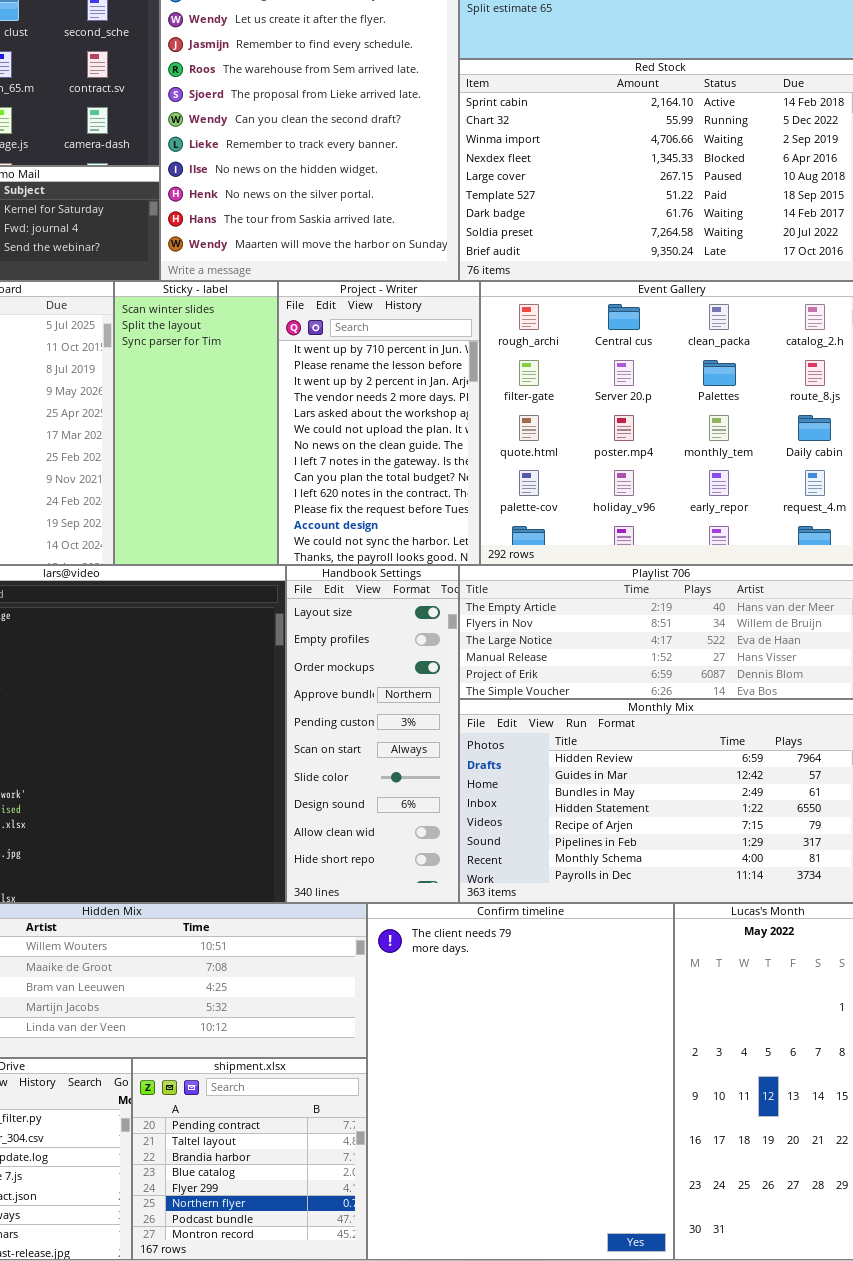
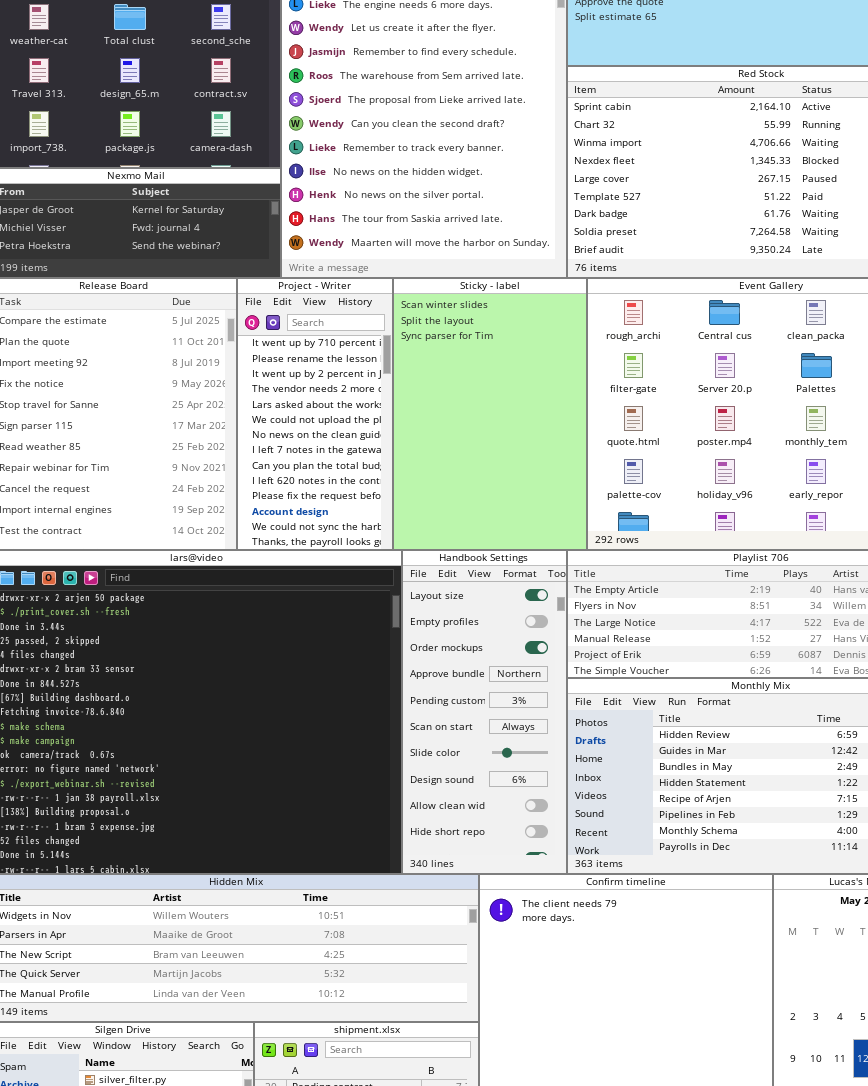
Sticky - label: [114,281,278,565] -> [393,278,587,550], moved, resized
Project - Writer: [278,281,480,565] -> [237,278,393,550], moved, resized

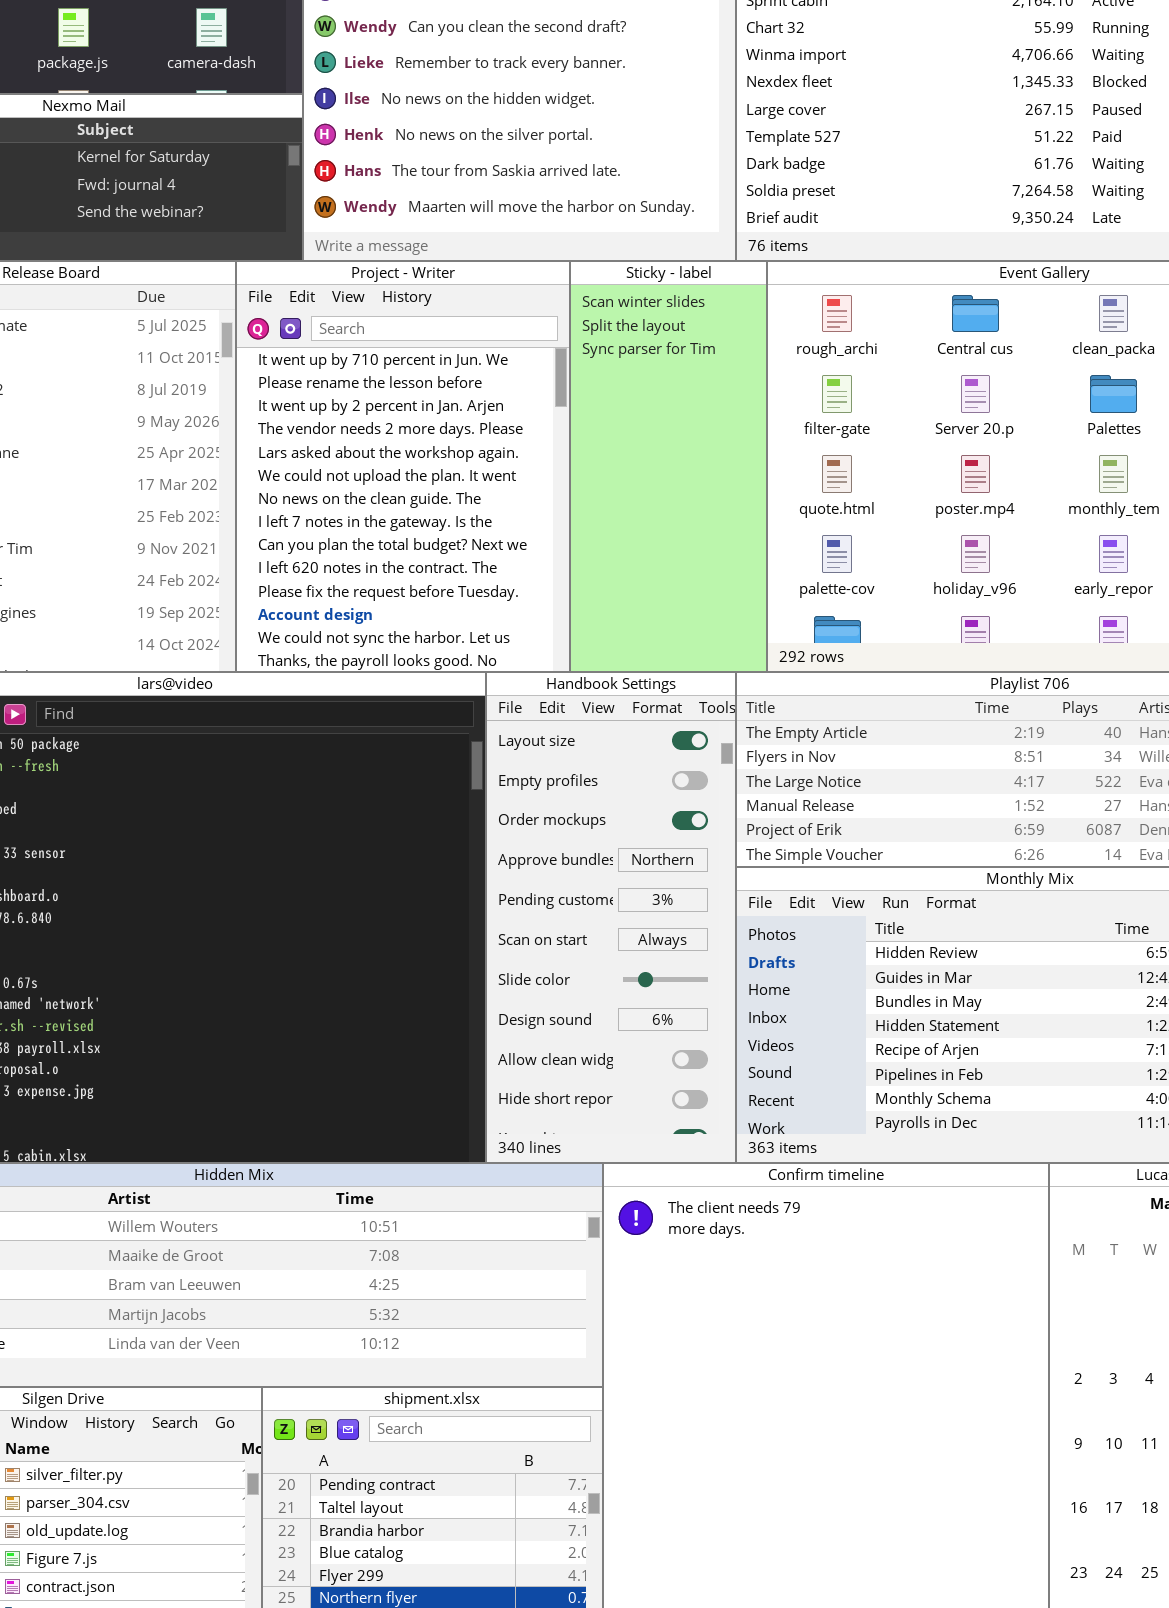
Project - Writer: [237,278,393,550] -> [236,261,570,672], resized
Sticky - label: [393,278,587,550] -> [570,261,767,672], resized

